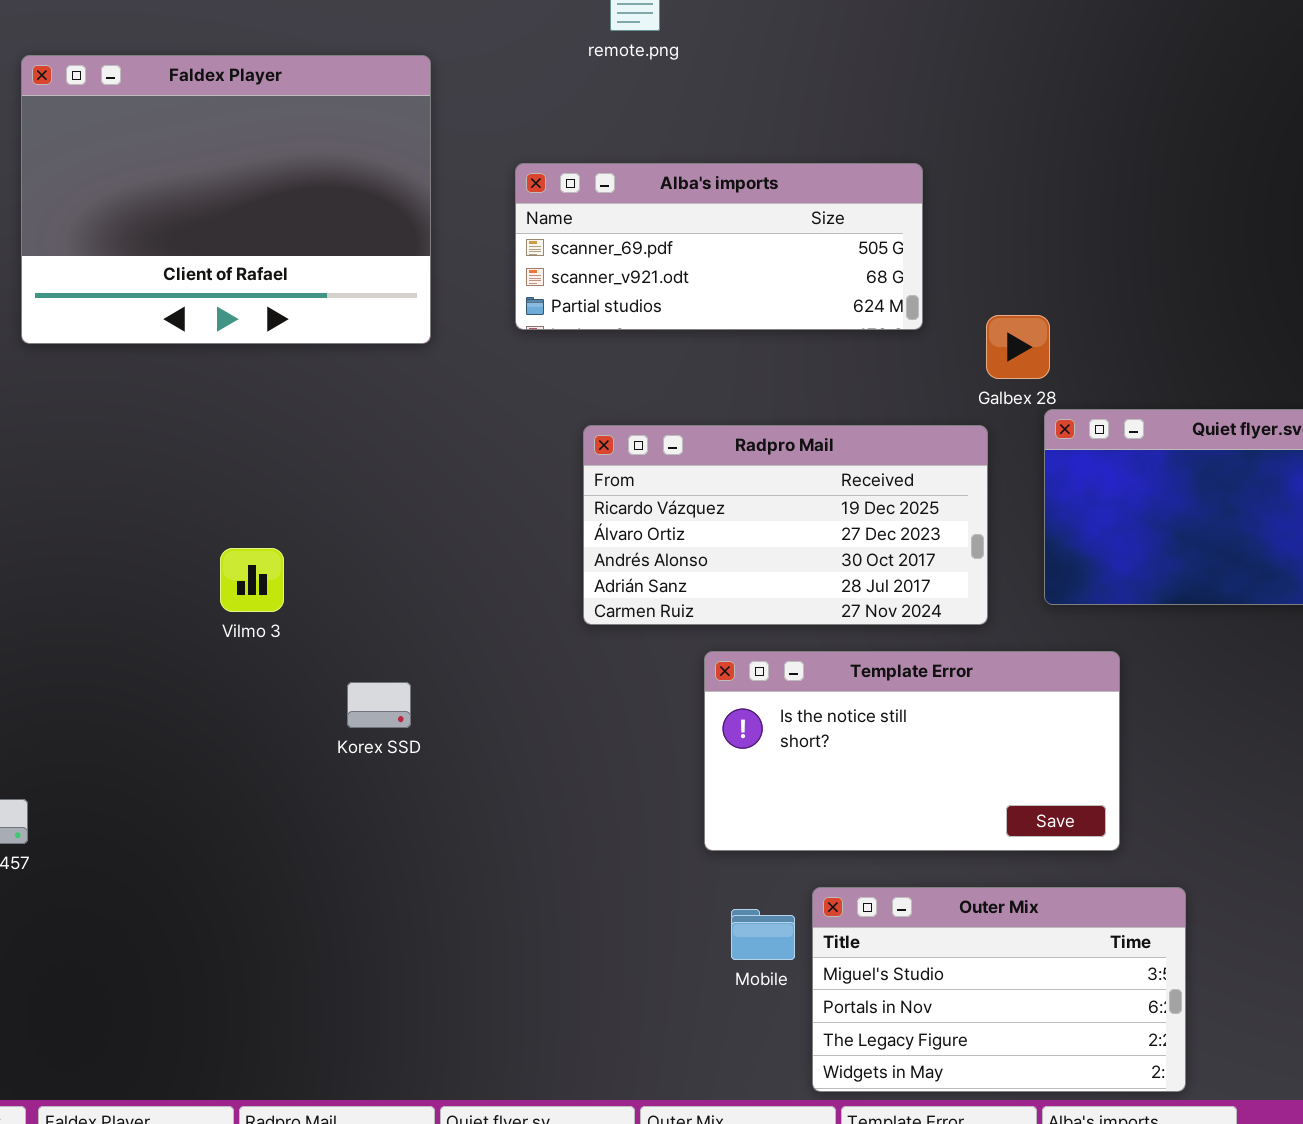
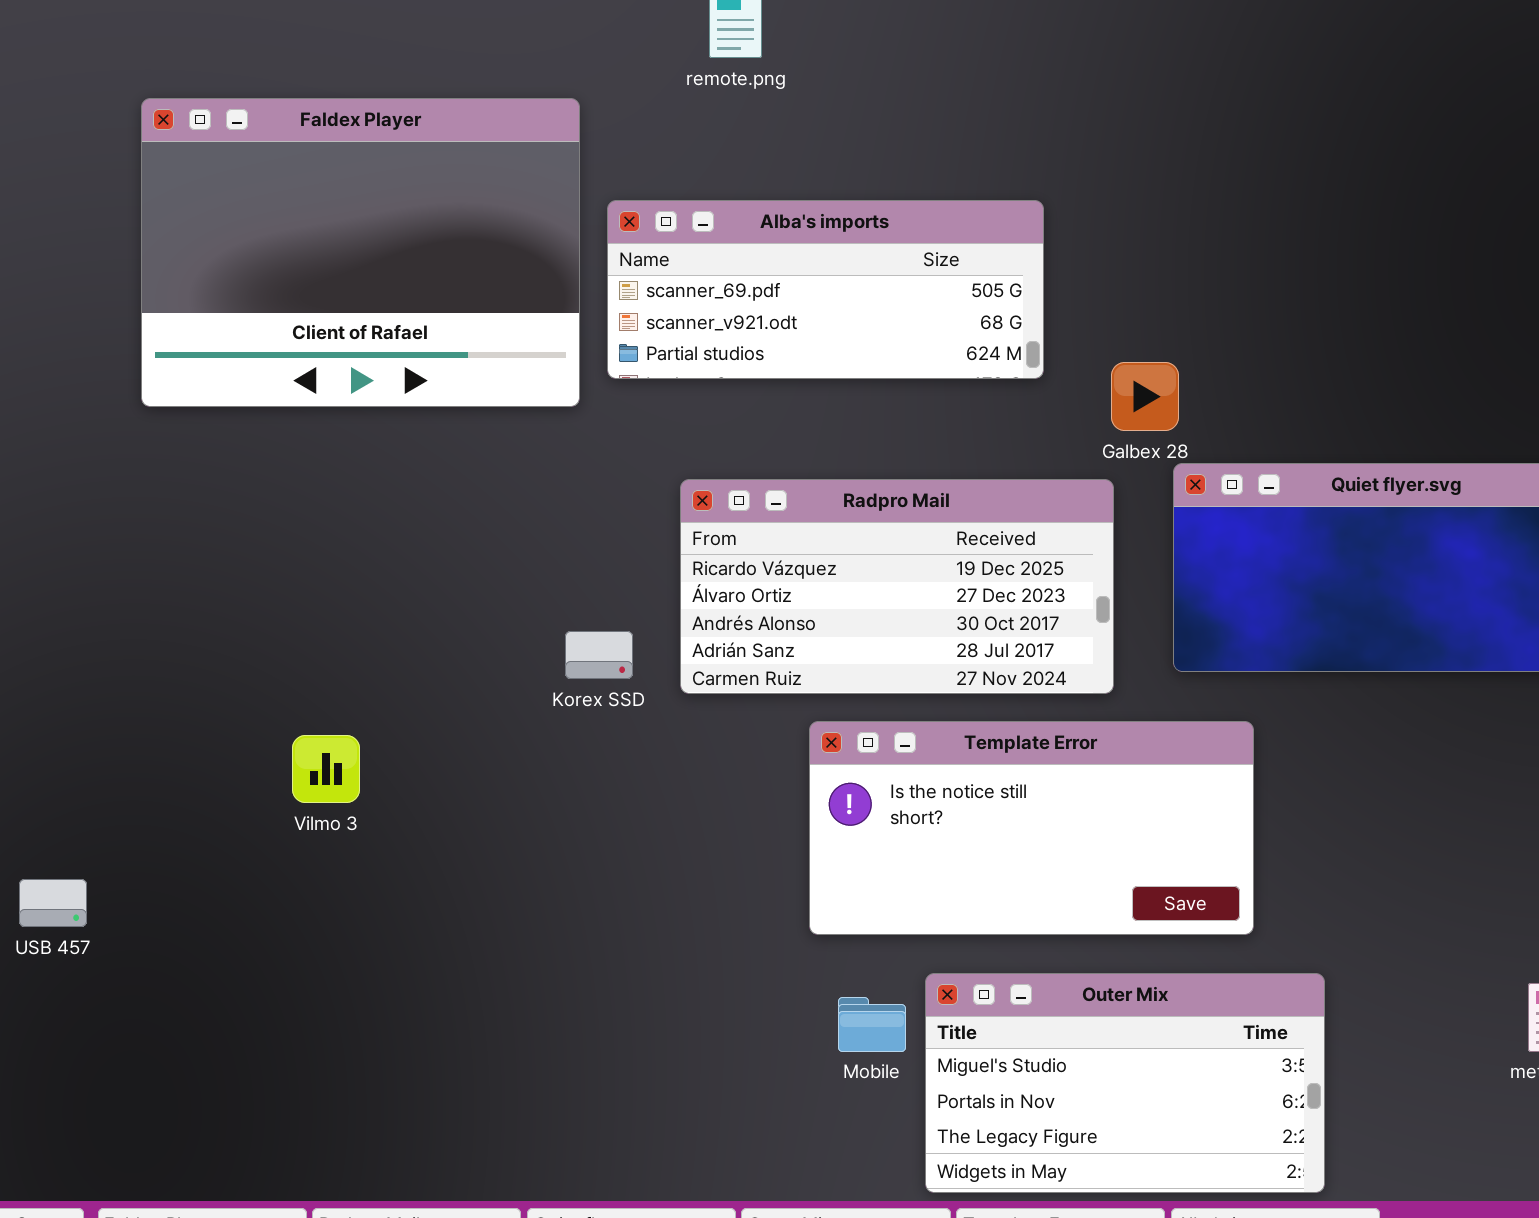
Faldex Player: [21,55,431,344] -> [141,98,580,407], moved
Vilmo 3: [220,548,284,612] -> [292,735,360,803], moved
Korex SSD: [347,682,411,728] -> [565,631,633,679], moved

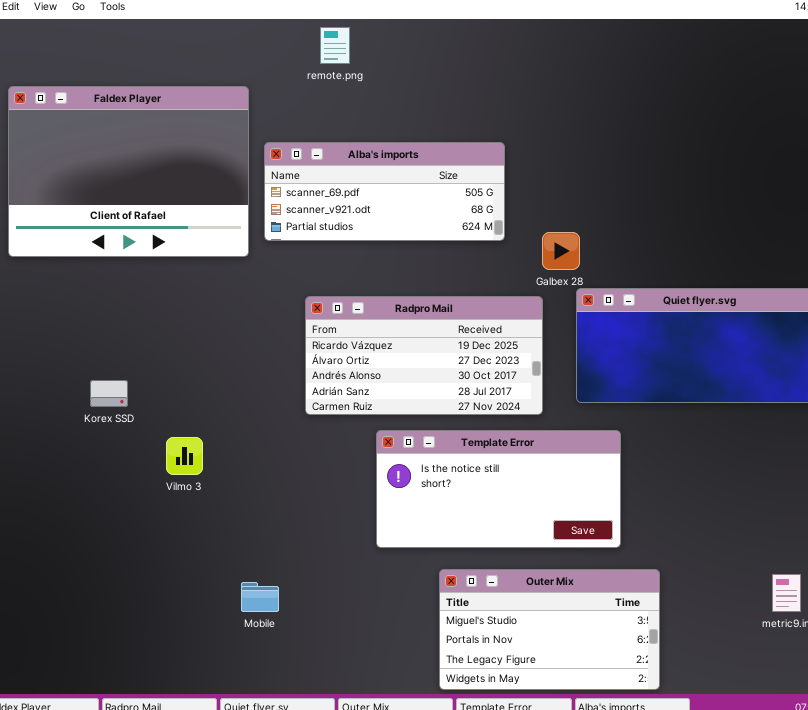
Korex SSD: [565,631,633,679] -> [90,380,128,407], moved
Vilmo 3: [292,735,360,803] -> [166,437,203,475], moved
Mobile: [838,997,906,1052] -> [241,582,279,612], moved

